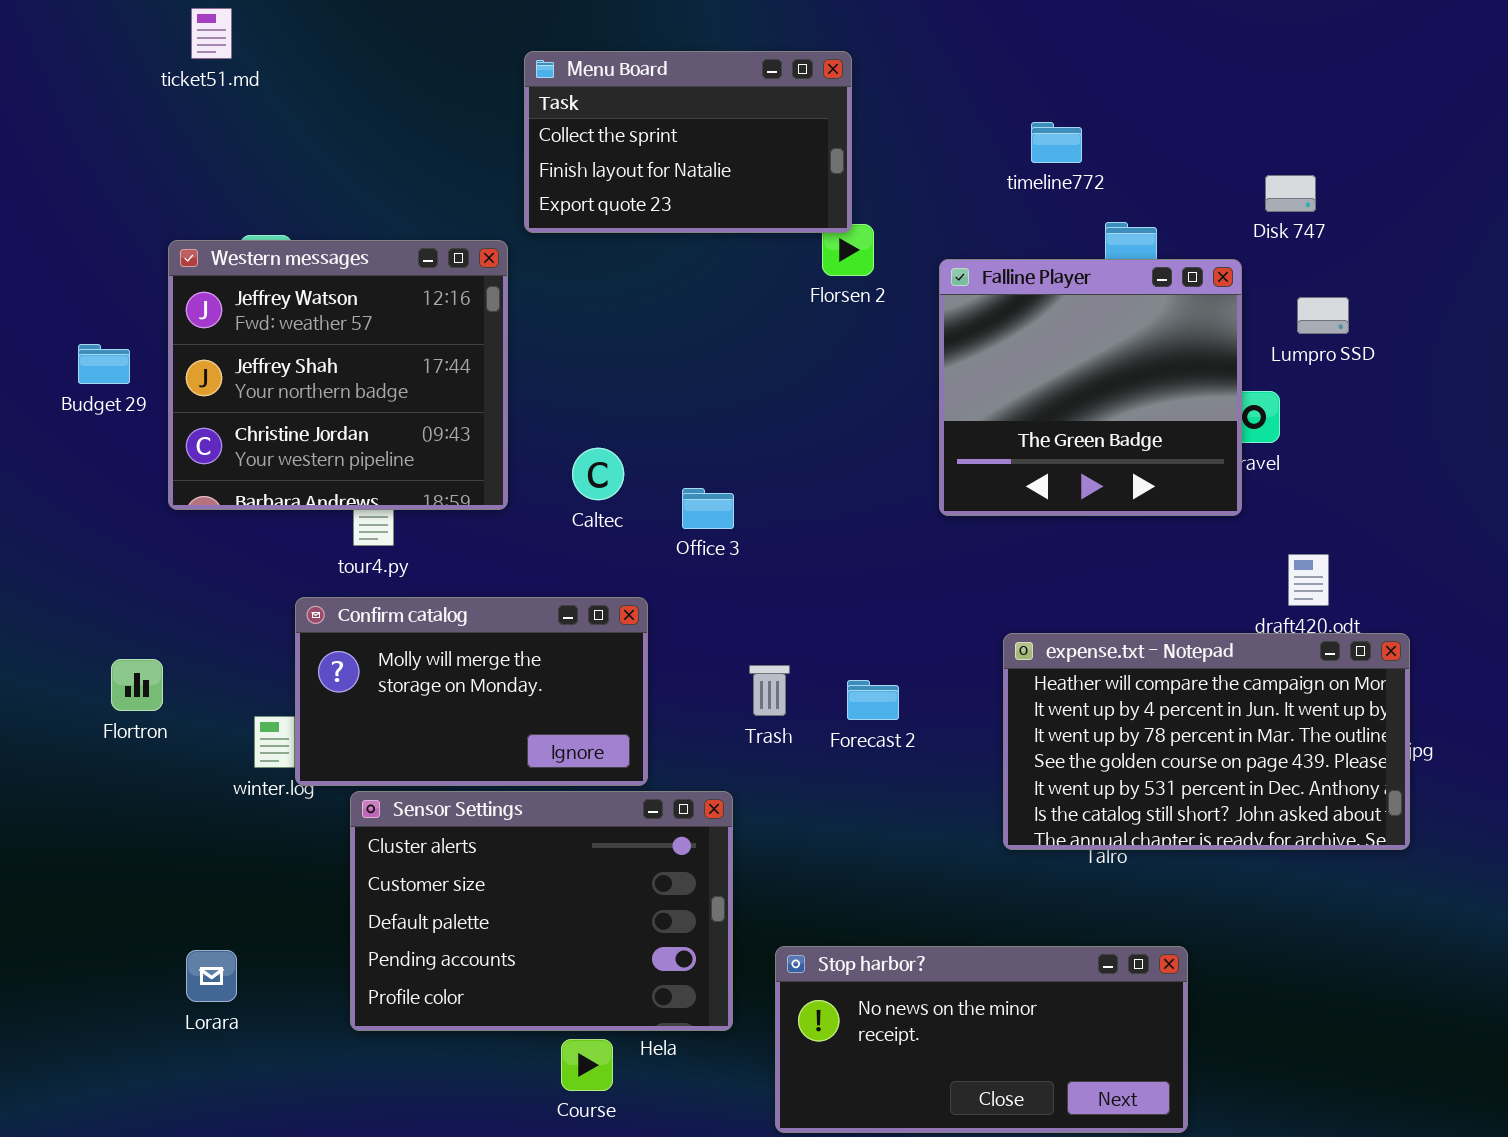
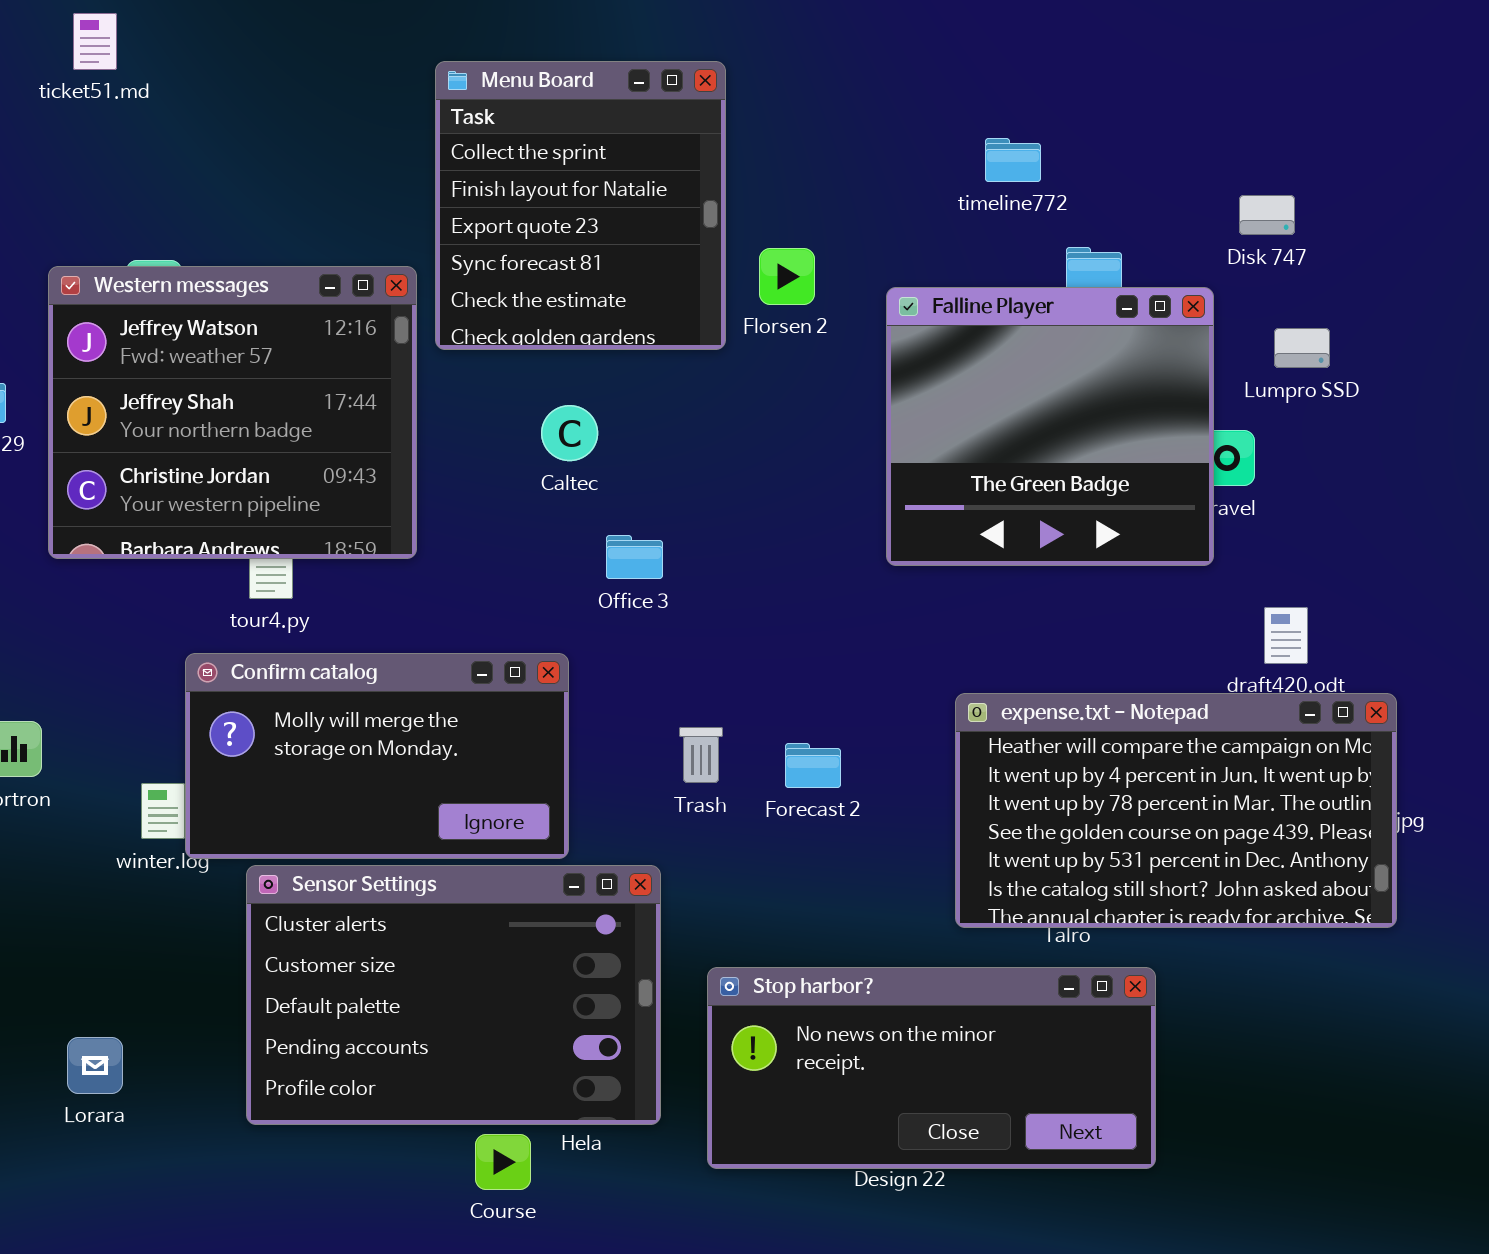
Menu Board: [524,51,852,233] -> [435,61,726,350], resized
Caltec: [572,448,624,500] -> [541,405,598,461], moved
Stop harbor?: [775,946,1188,1133] -> [707,967,1156,1169], moved

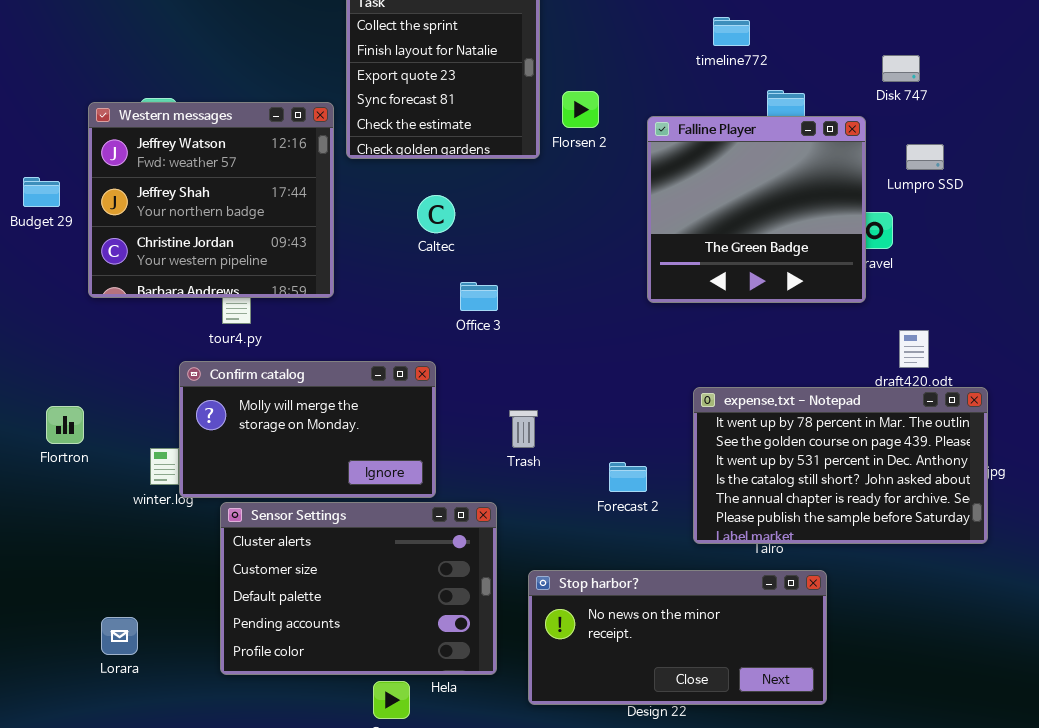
expense.txt - Notepad: [955,693,1397,928] -> [693,387,988,544], scrolled down 2 rows
Forecast 2: [785,743,841,788] -> [609,462,647,492], moved

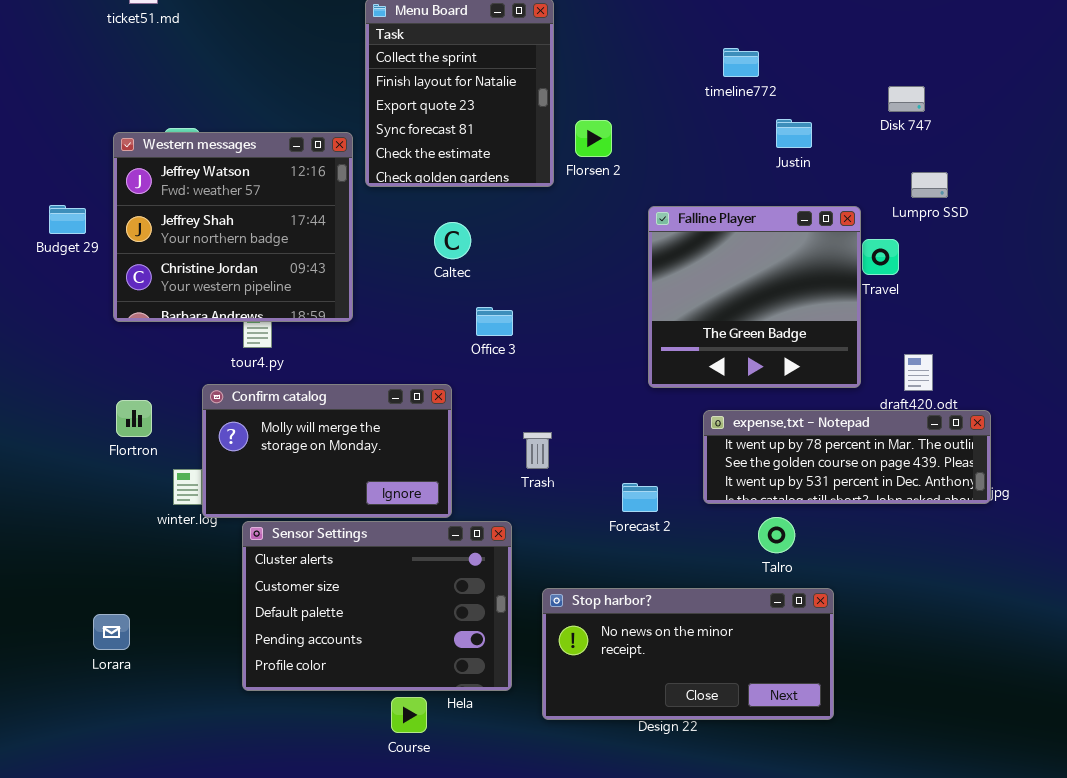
Falline Player: [647,116,866,303] -> [648,206,861,388], moved
expense.txt - Notepad: [693,387,988,544] -> [703,410,991,504], resized
Flortron: [46,406,84,444] -> [116,400,152,437], moved
Lorara: [101,617,138,655] -> [93,614,130,650], moved

